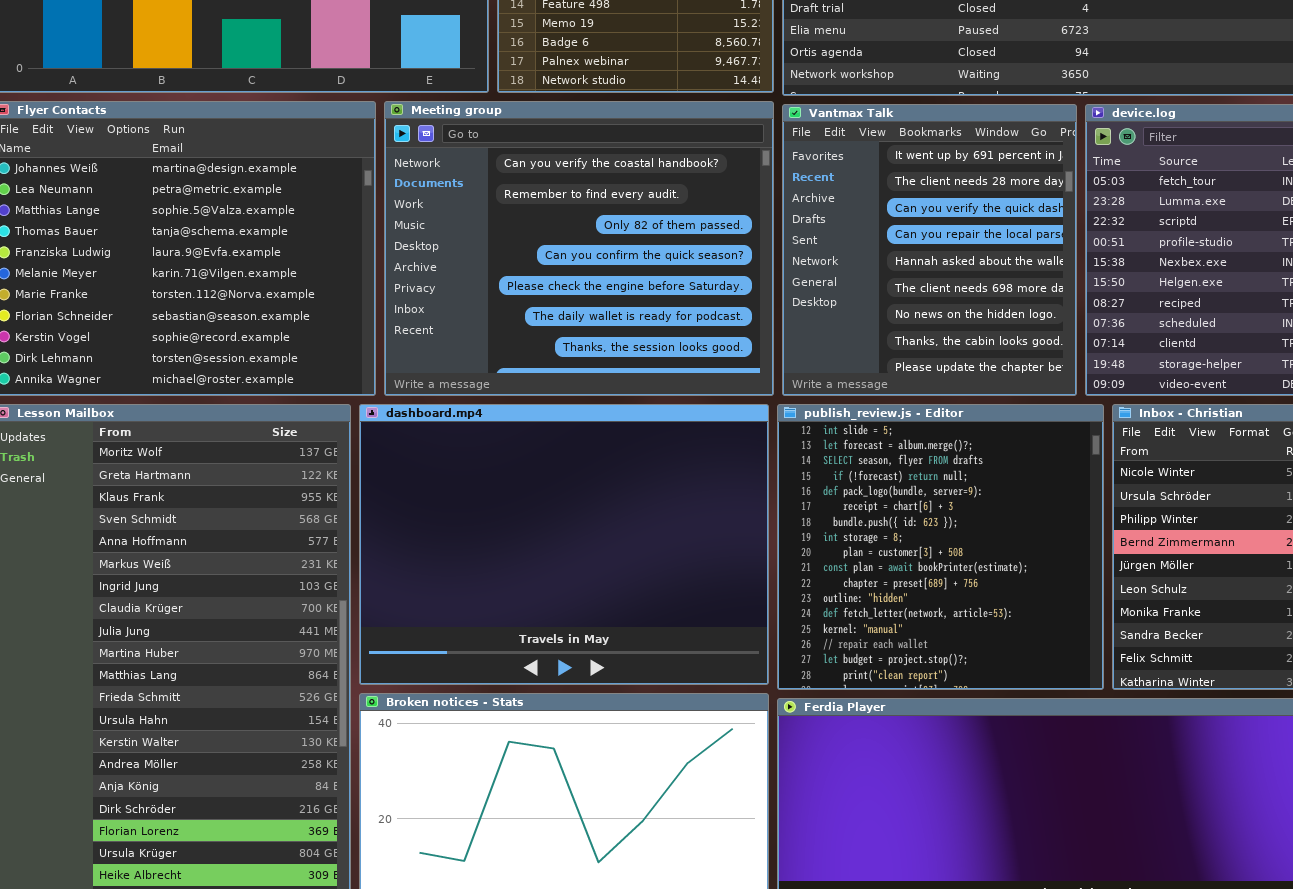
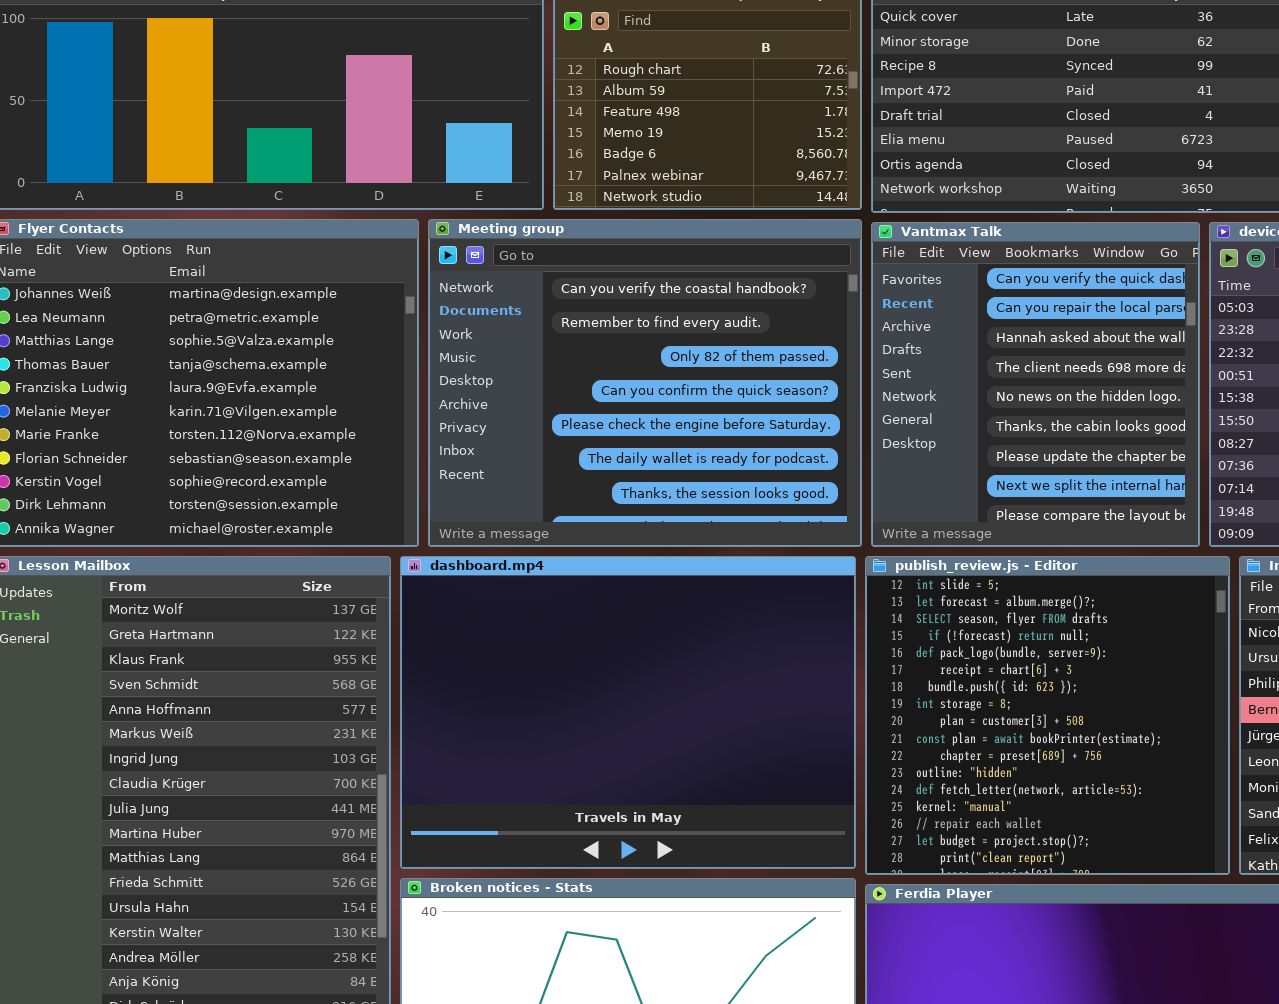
Vantmax Talk: [782,104,1077,396] -> [871,222,1200,547], scrolled down 2 rows

